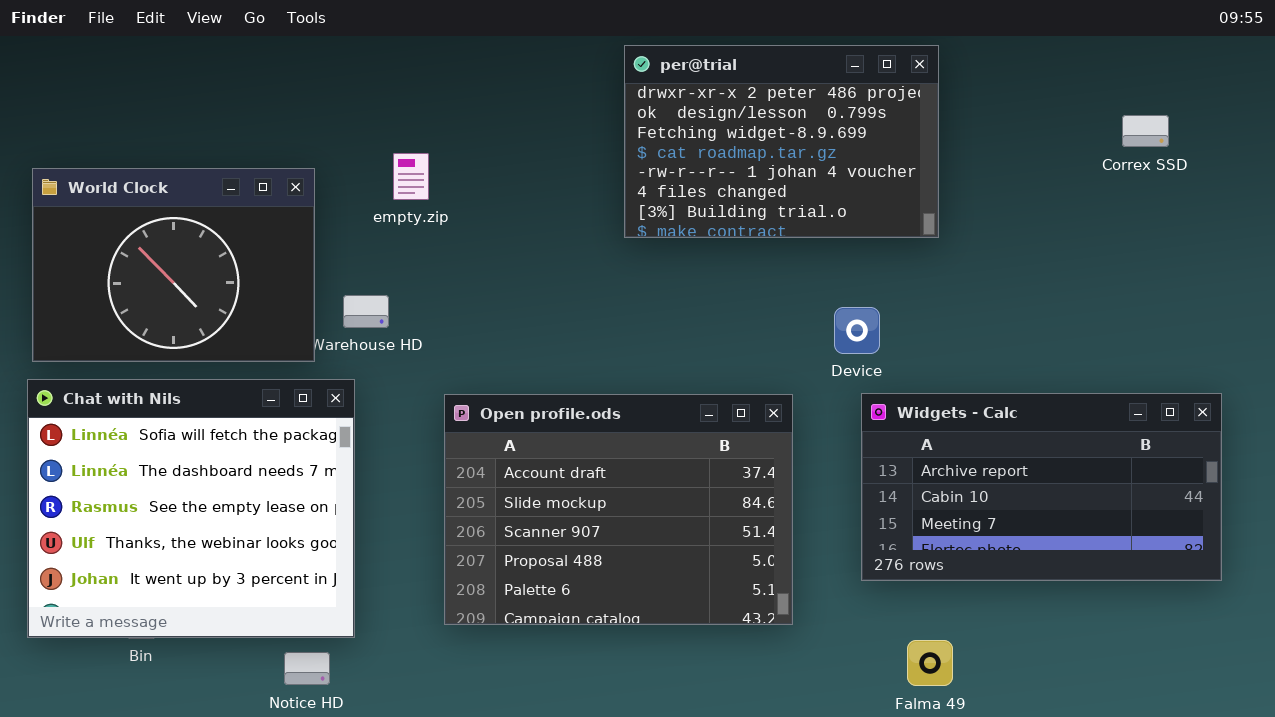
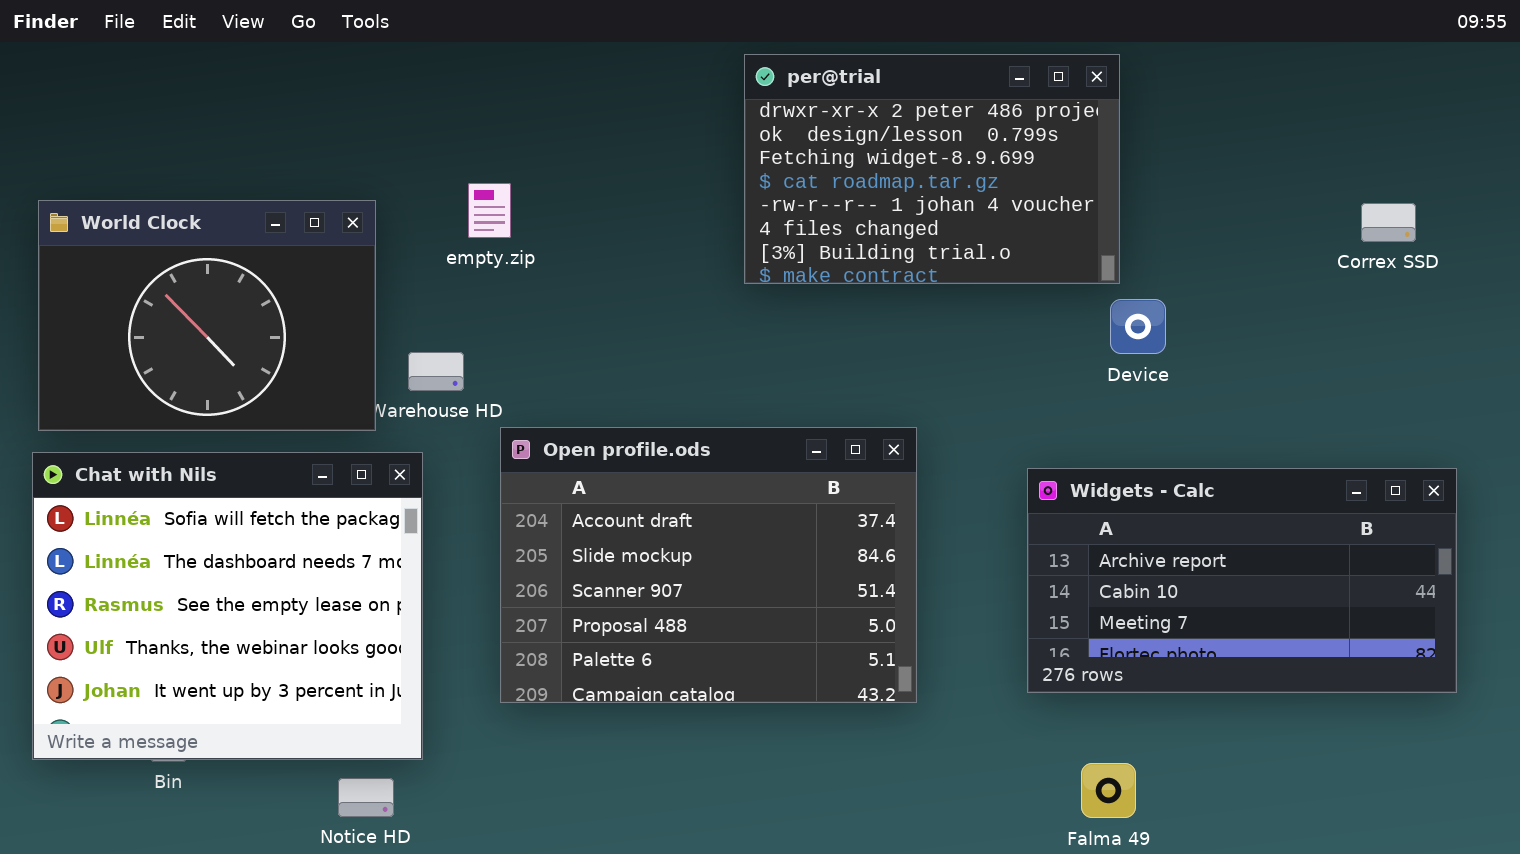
Correx SSD: [1122,115,1169,147] -> [1361,203,1416,242], moved
Device: [834,307,880,354] -> [1110,299,1166,354], moved
Open profile.ods: [444,394,793,625] -> [500,427,917,703], moved

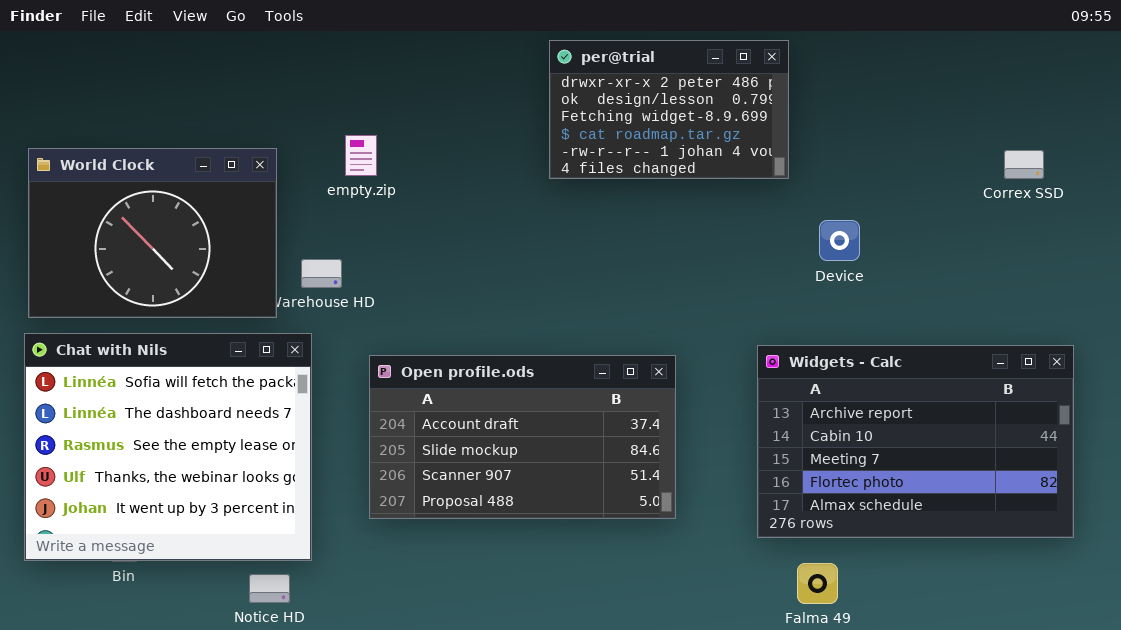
per@trial: [744,54,1120,284] -> [549,40,789,179], resized
Open profile.ods: [500,427,917,703] -> [369,355,676,519], resized
Widgets - Calc: [1027,468,1457,693] -> [757,345,1074,538], resized

